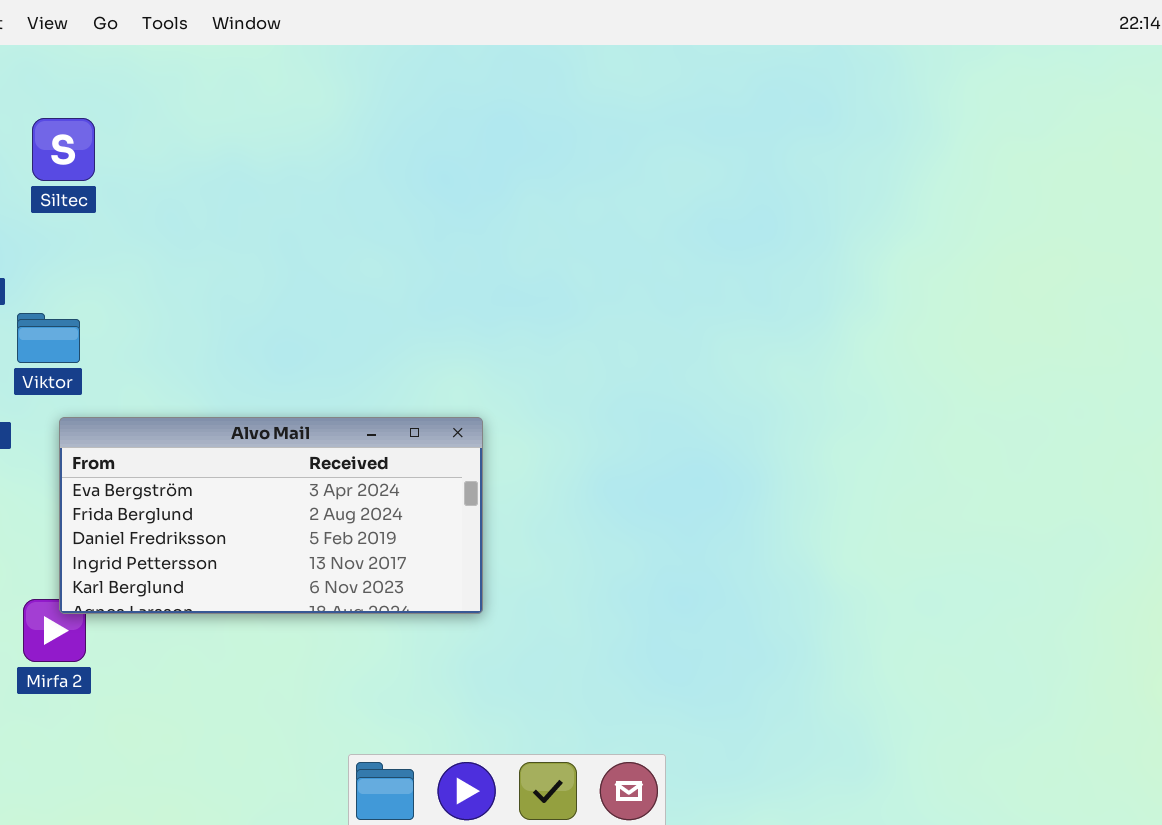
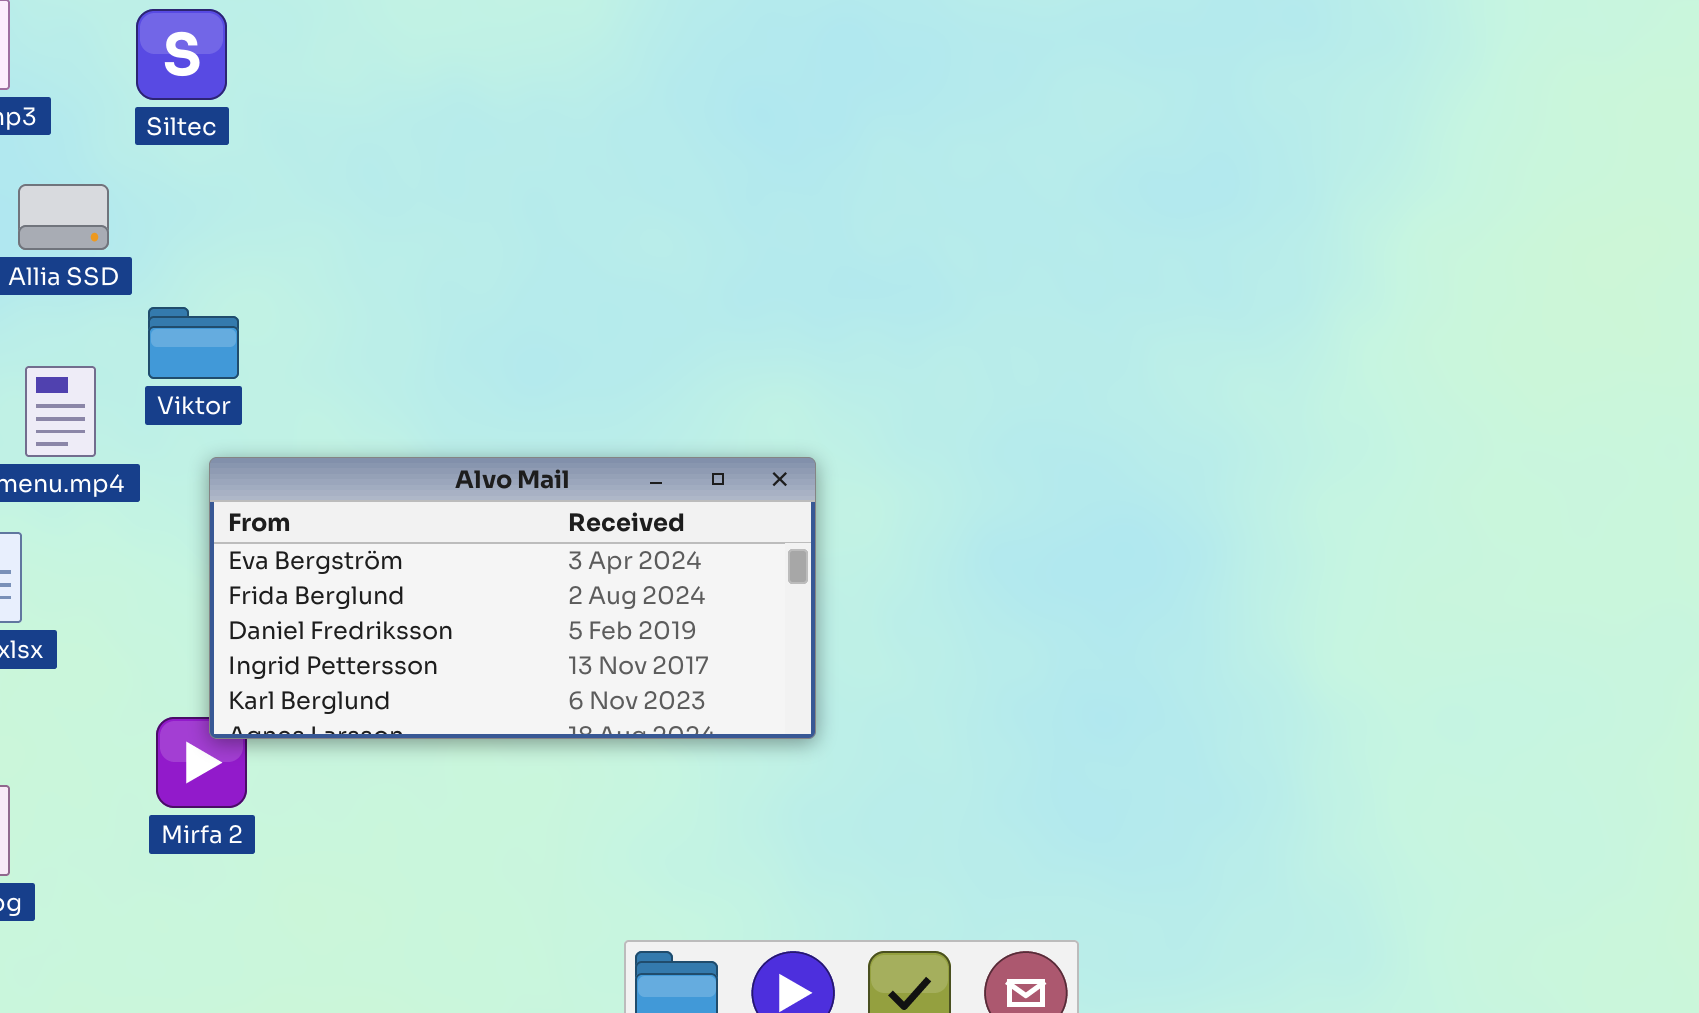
Siltec: [32,118,95,181] -> [136,9,227,100], moved

